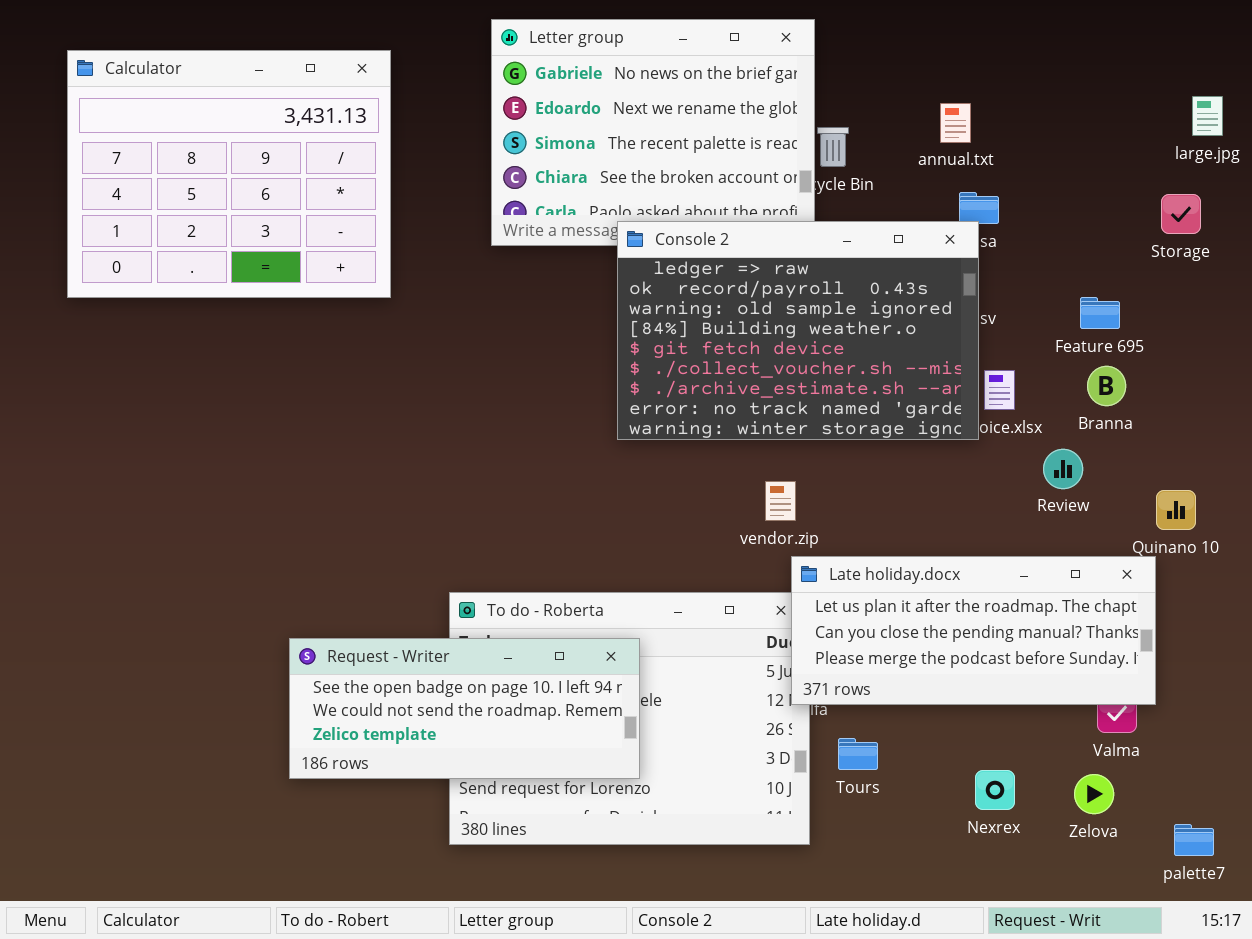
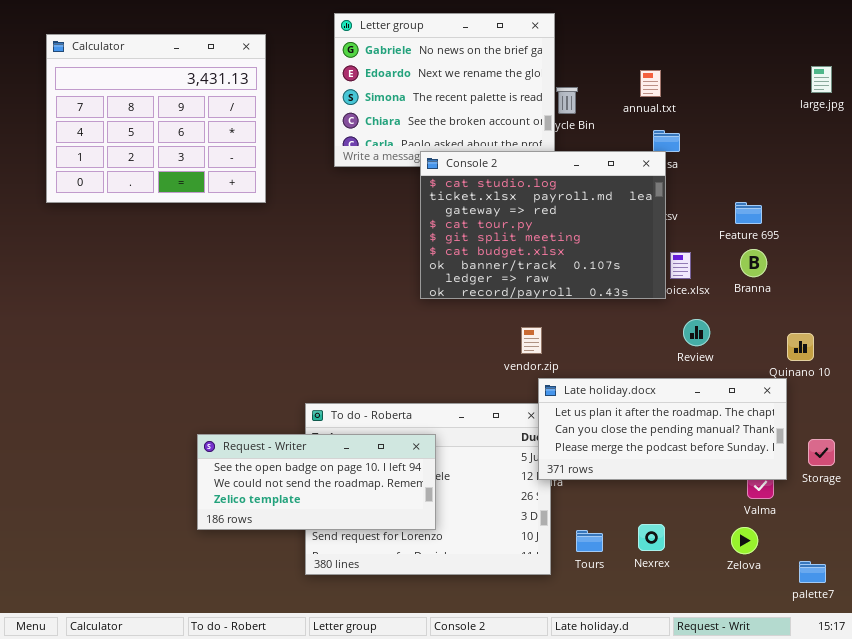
Storage: [1161,194,1201,234] -> [808,439,835,466], moved
Console 2: [617,221,979,440] -> [420,151,666,299], scrolled up 7 rows
Review: [1043,449,1083,489] -> [683,319,710,346], moved
Tours: [838,738,878,770] -> [576,530,603,552], moved
Nexrex: [975,770,1015,810] -> [638,524,665,551], moved

